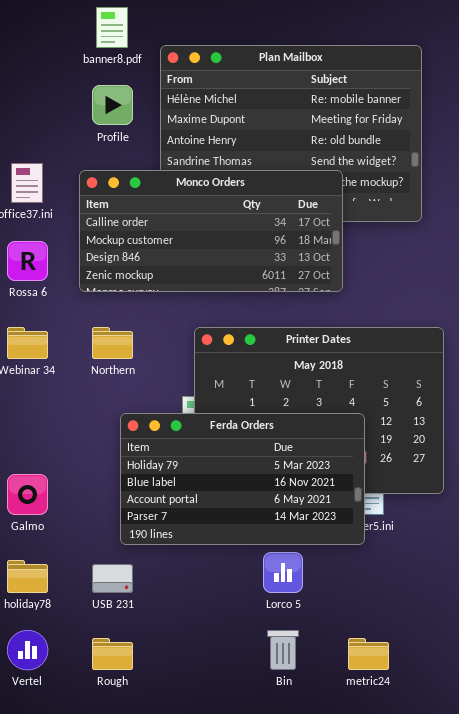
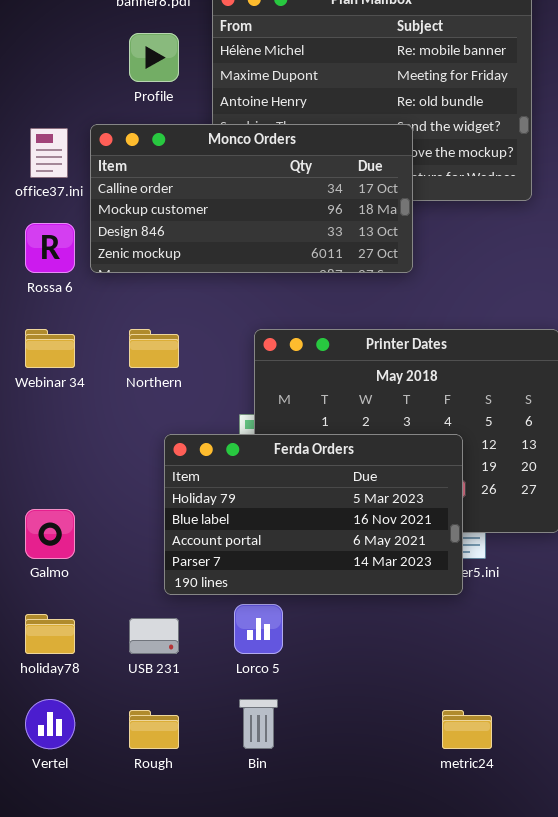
Monco Orders: [79,170,343,292] -> [90,124,413,273], moved
Lorco 5: [263,552,303,593] -> [234,604,283,654], moved
Bin: [267,630,299,670] -> [239,699,278,749], moved

